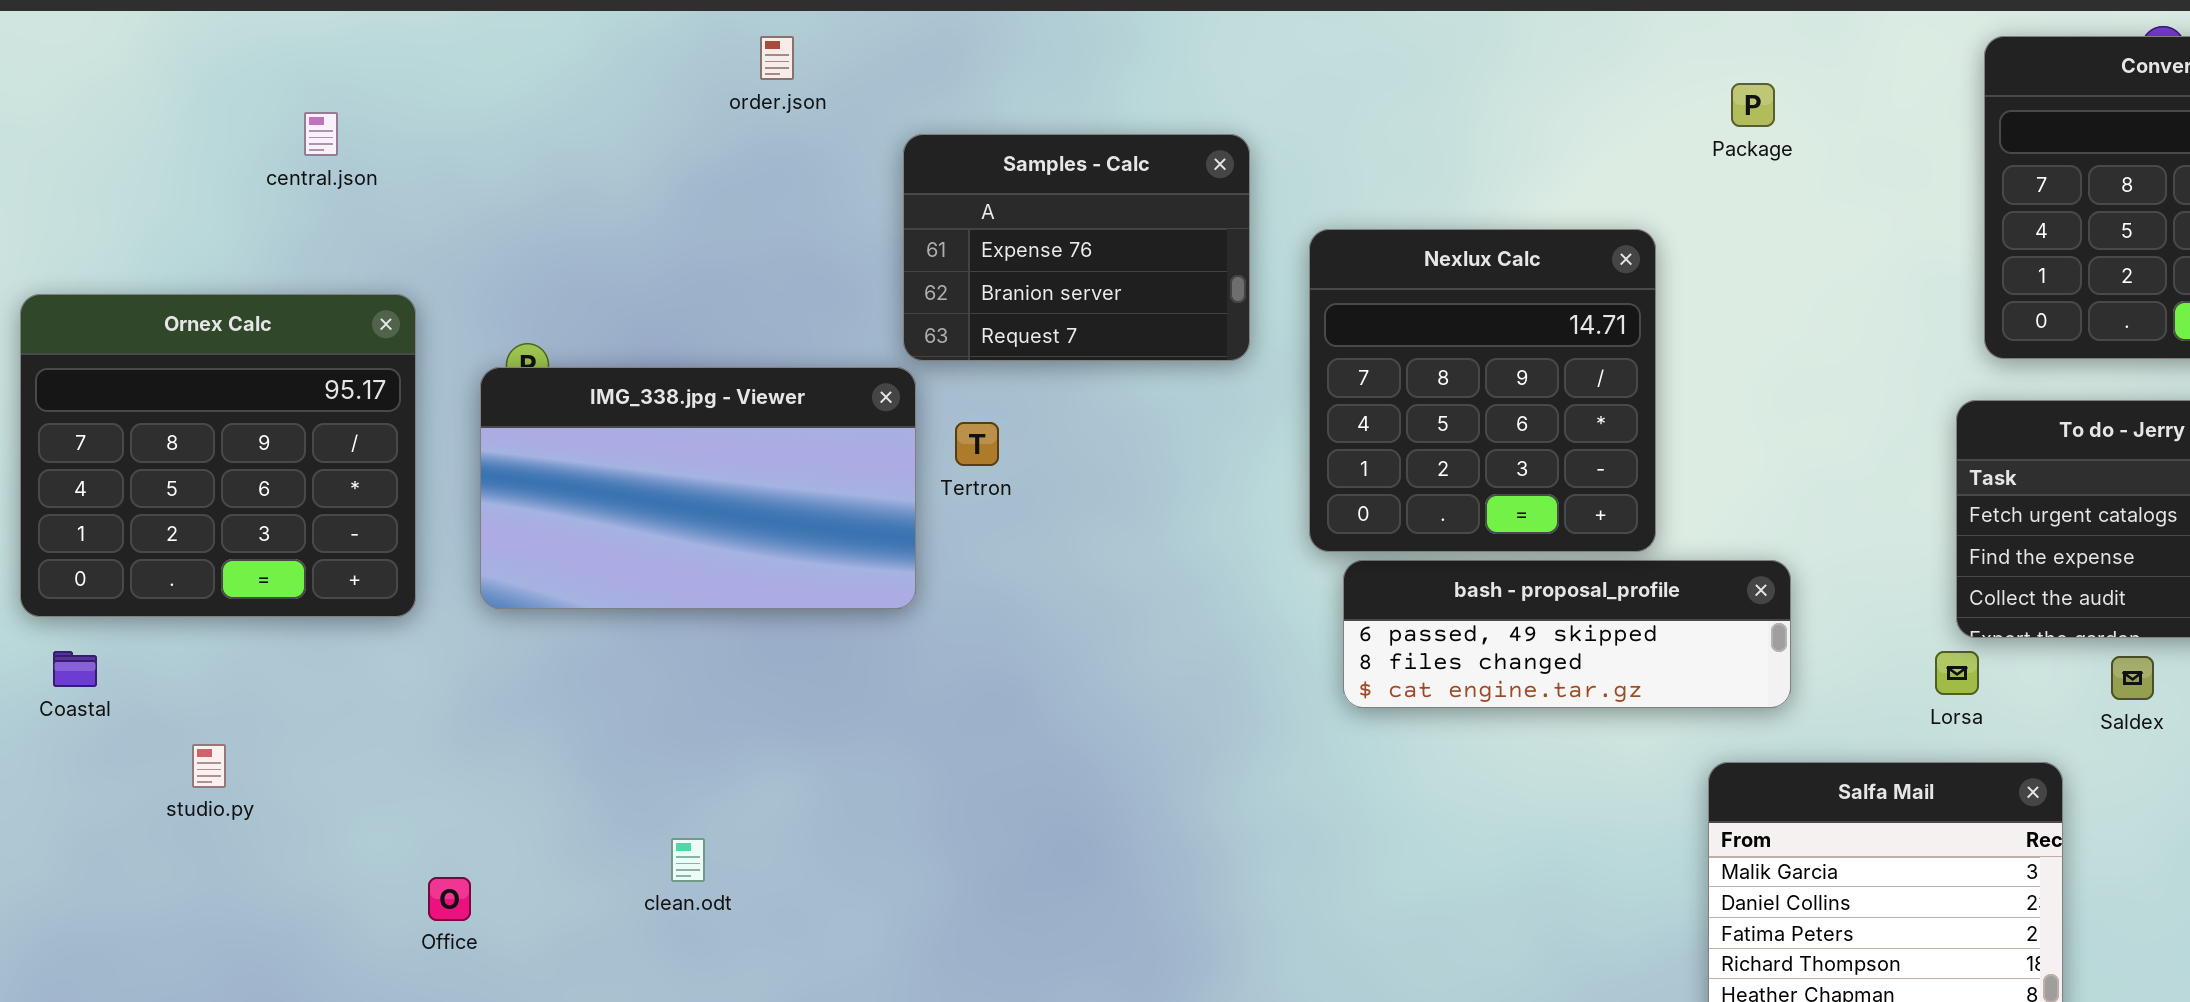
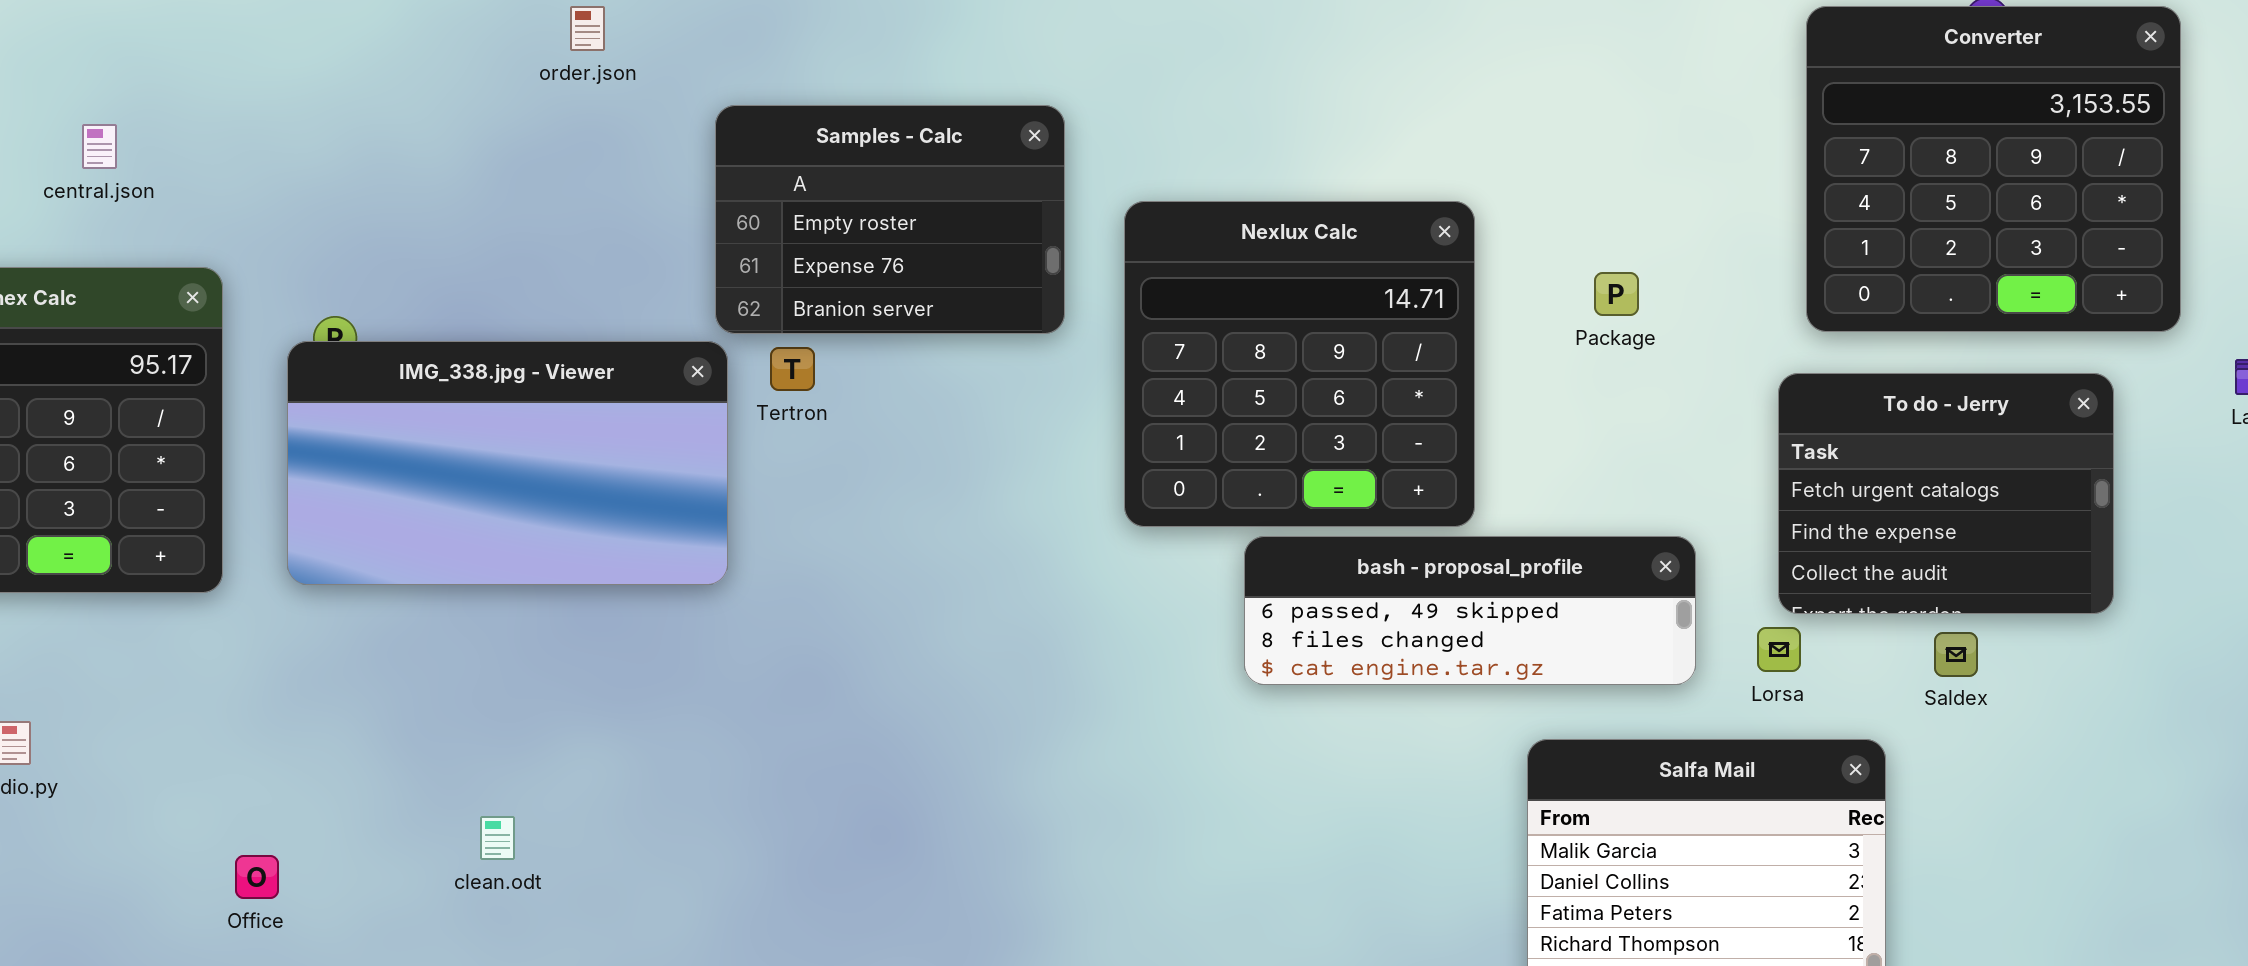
Package: [1731,83,1775,127] -> [1594,272,1639,316], moved
central.json: [304,112,338,156] -> [82,124,117,169], moved
Samples - Calc: [903,134,1250,361] -> [715,105,1065,334], scrolled up 1 row
Tertron: [955,422,999,466] -> [770,347,815,391], moved
bash - proposal_profile: [1343,560,1791,708] -> [1244,536,1696,685], moved

